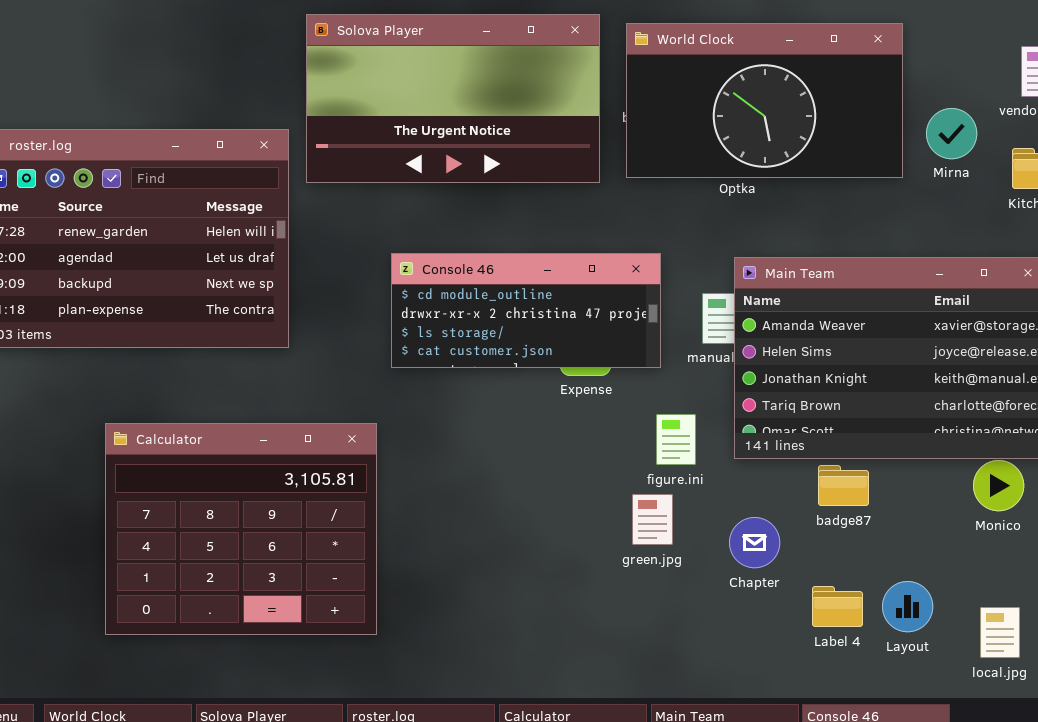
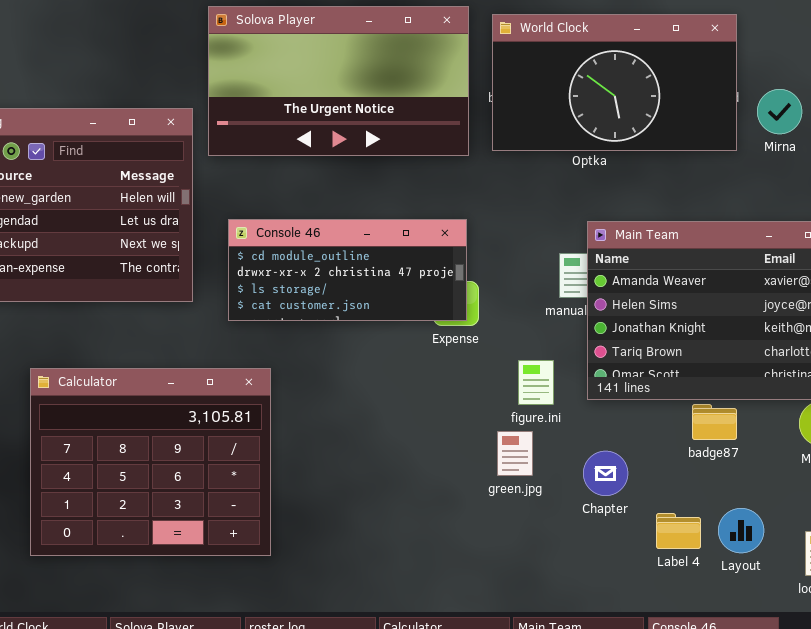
Console 46: [391,253,661,368] -> [228,219,467,321], moved
badge87: [818,465,869,506] -> [692,404,737,440], moved

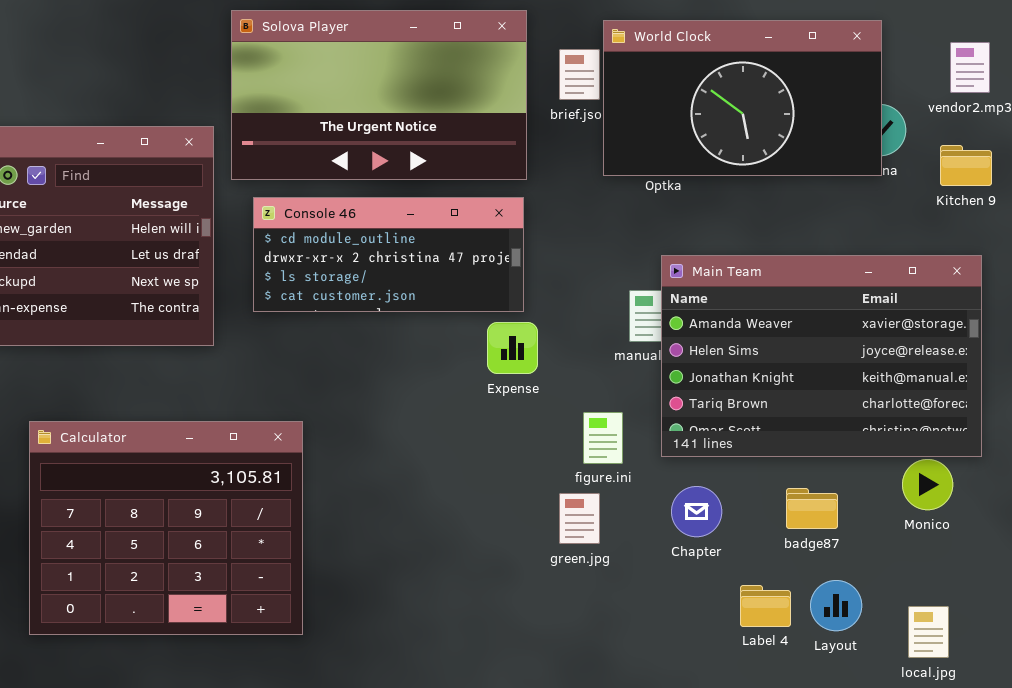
World Clock: [492,14,737,151] -> [603,20,882,176], moved
Console 46: [228,219,467,321] -> [253,197,524,312], moved
badge87: [692,404,737,440] -> [786,488,838,529], moved
Chapter: [583,451,628,496] -> [671,486,722,537], moved

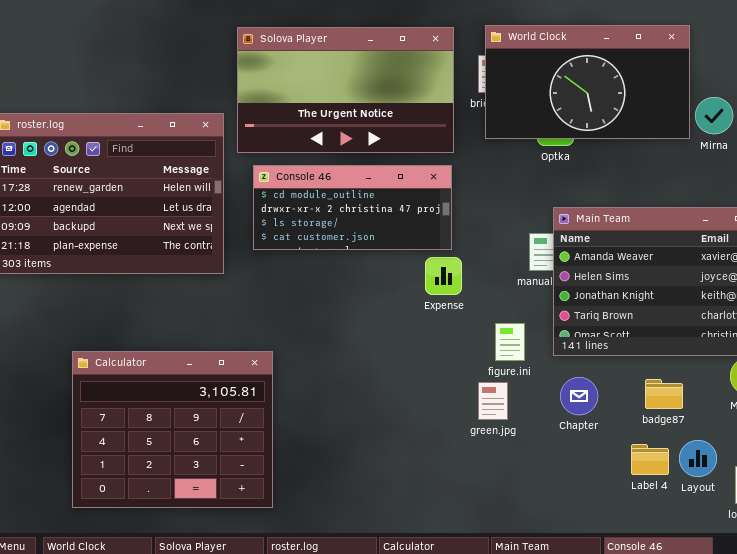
World Clock: [603,20,882,176] -> [485,25,690,139], moved
Calculator: [29,421,303,635] -> [72,351,273,508], moved
Layout: [810,580,862,631] -> [679,440,717,477], moved
Label 4: [740,585,791,627] -> [631,444,669,475], moved

